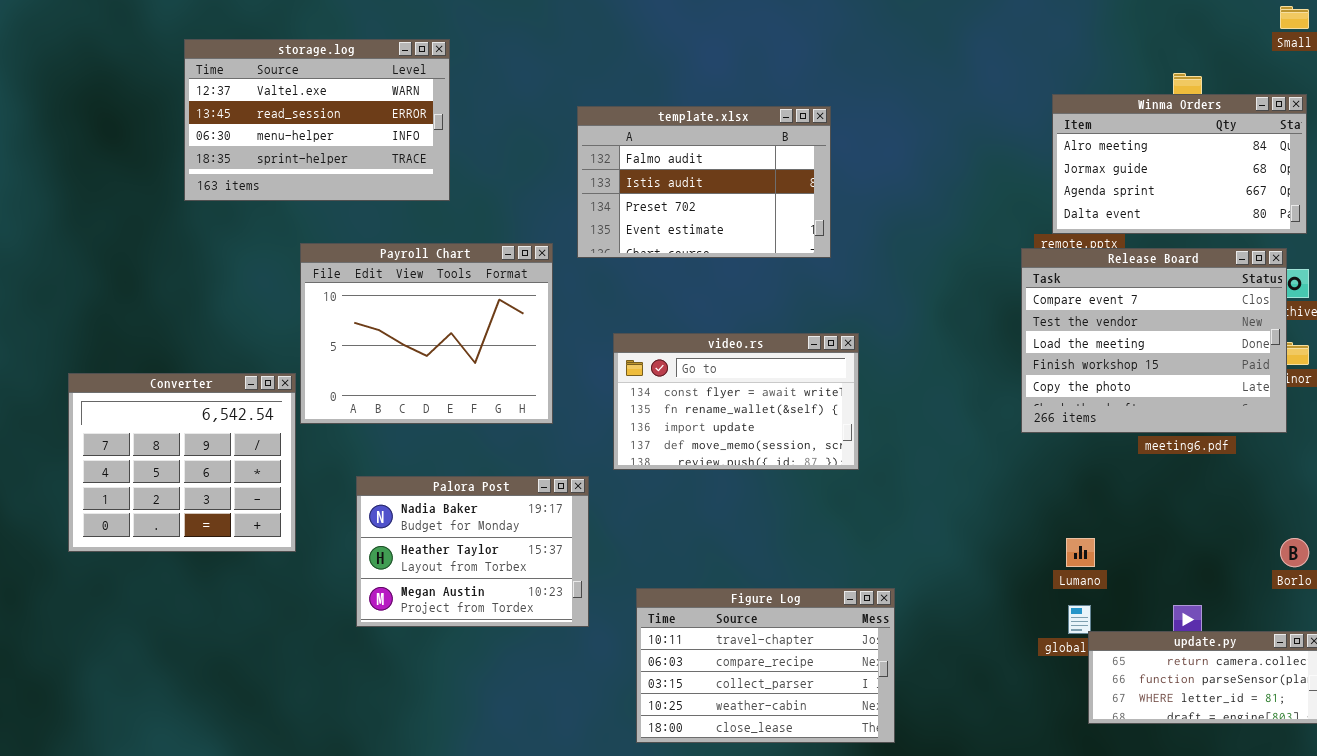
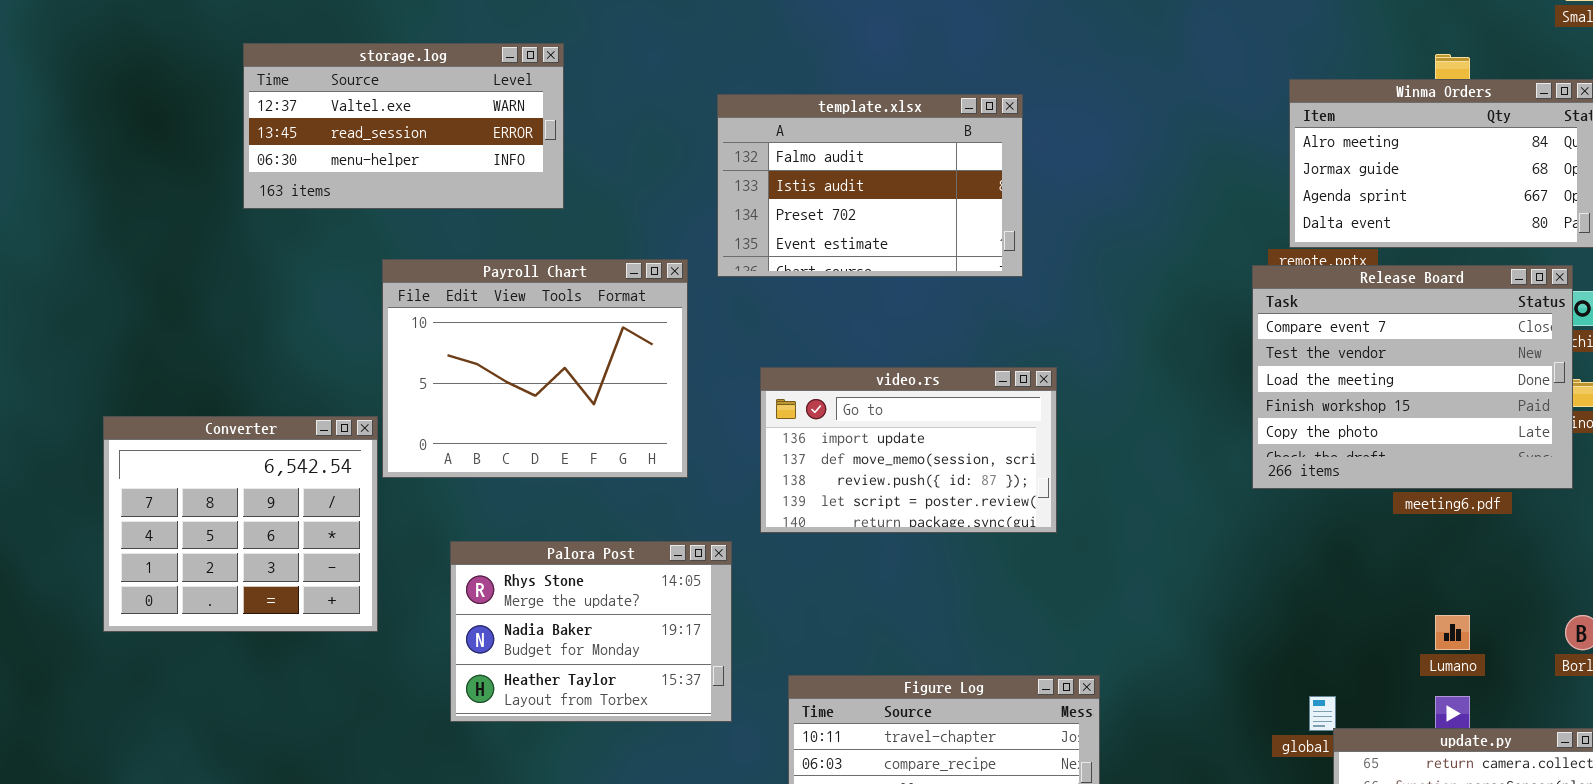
storage.log: [184,39,450,201] -> [243,43,564,209], resized
video.rs: [613,333,859,470] -> [760,367,1057,533], scrolled down 2 rows
Palora Post: [356,476,589,627] -> [450,541,732,722], scrolled up 1 row
Lumano: [1066,538,1095,567] -> [1435,615,1470,650], moved

